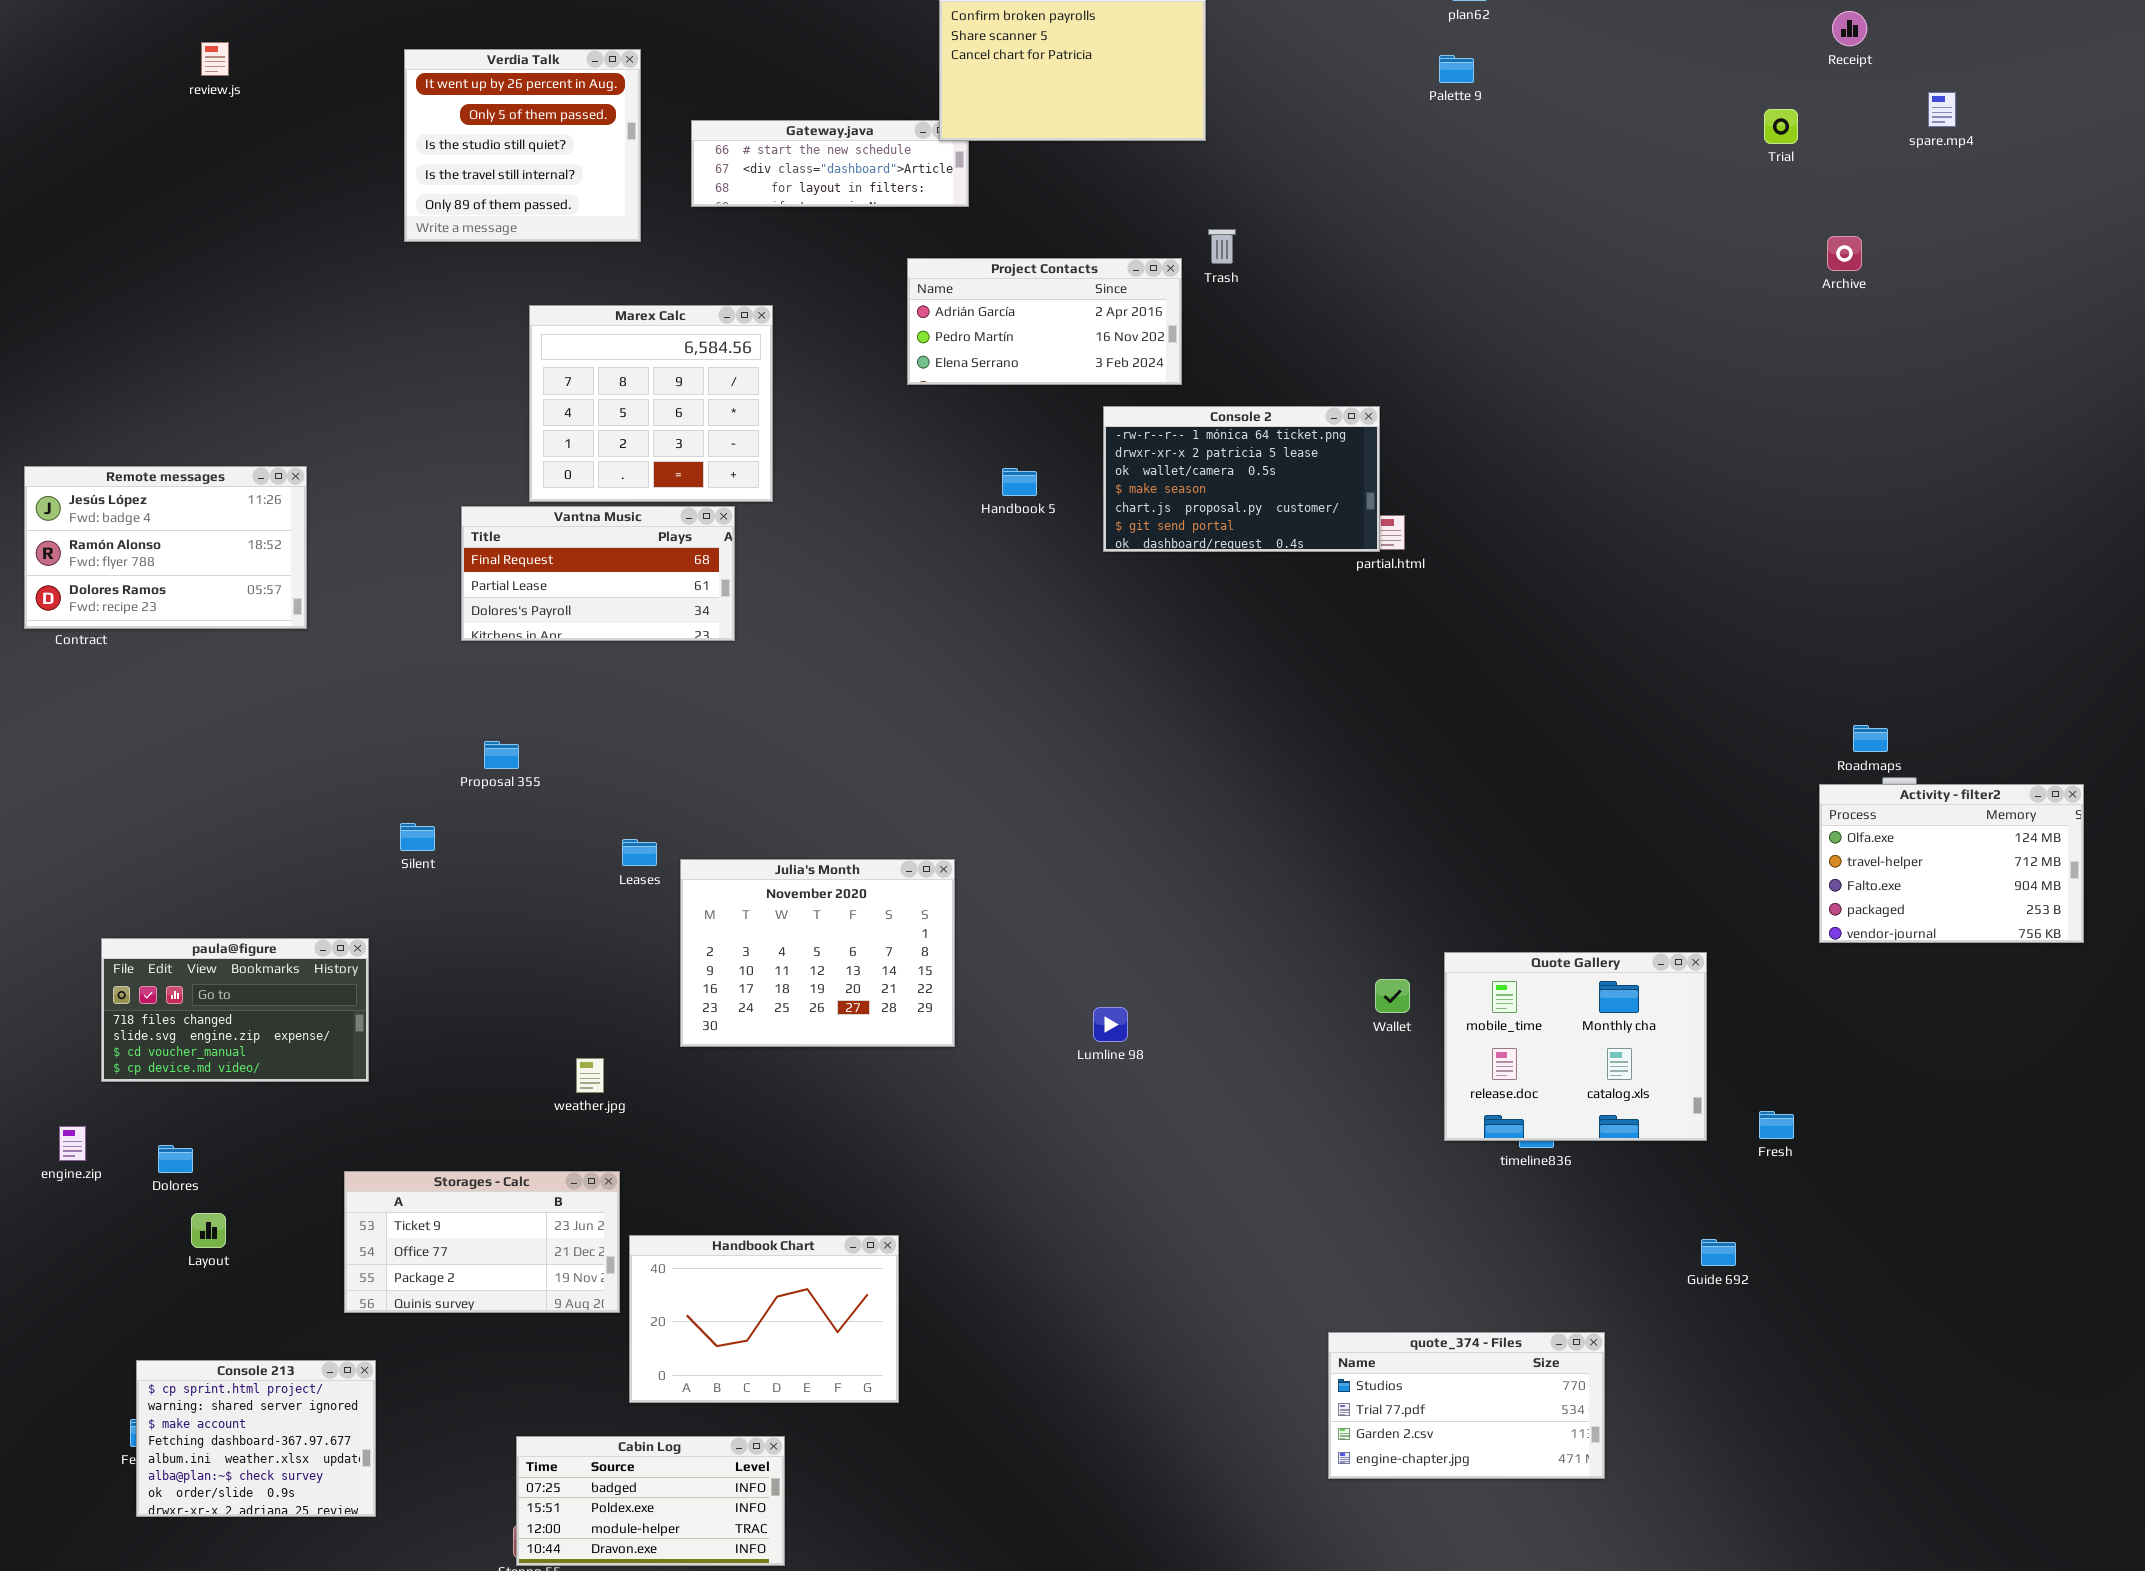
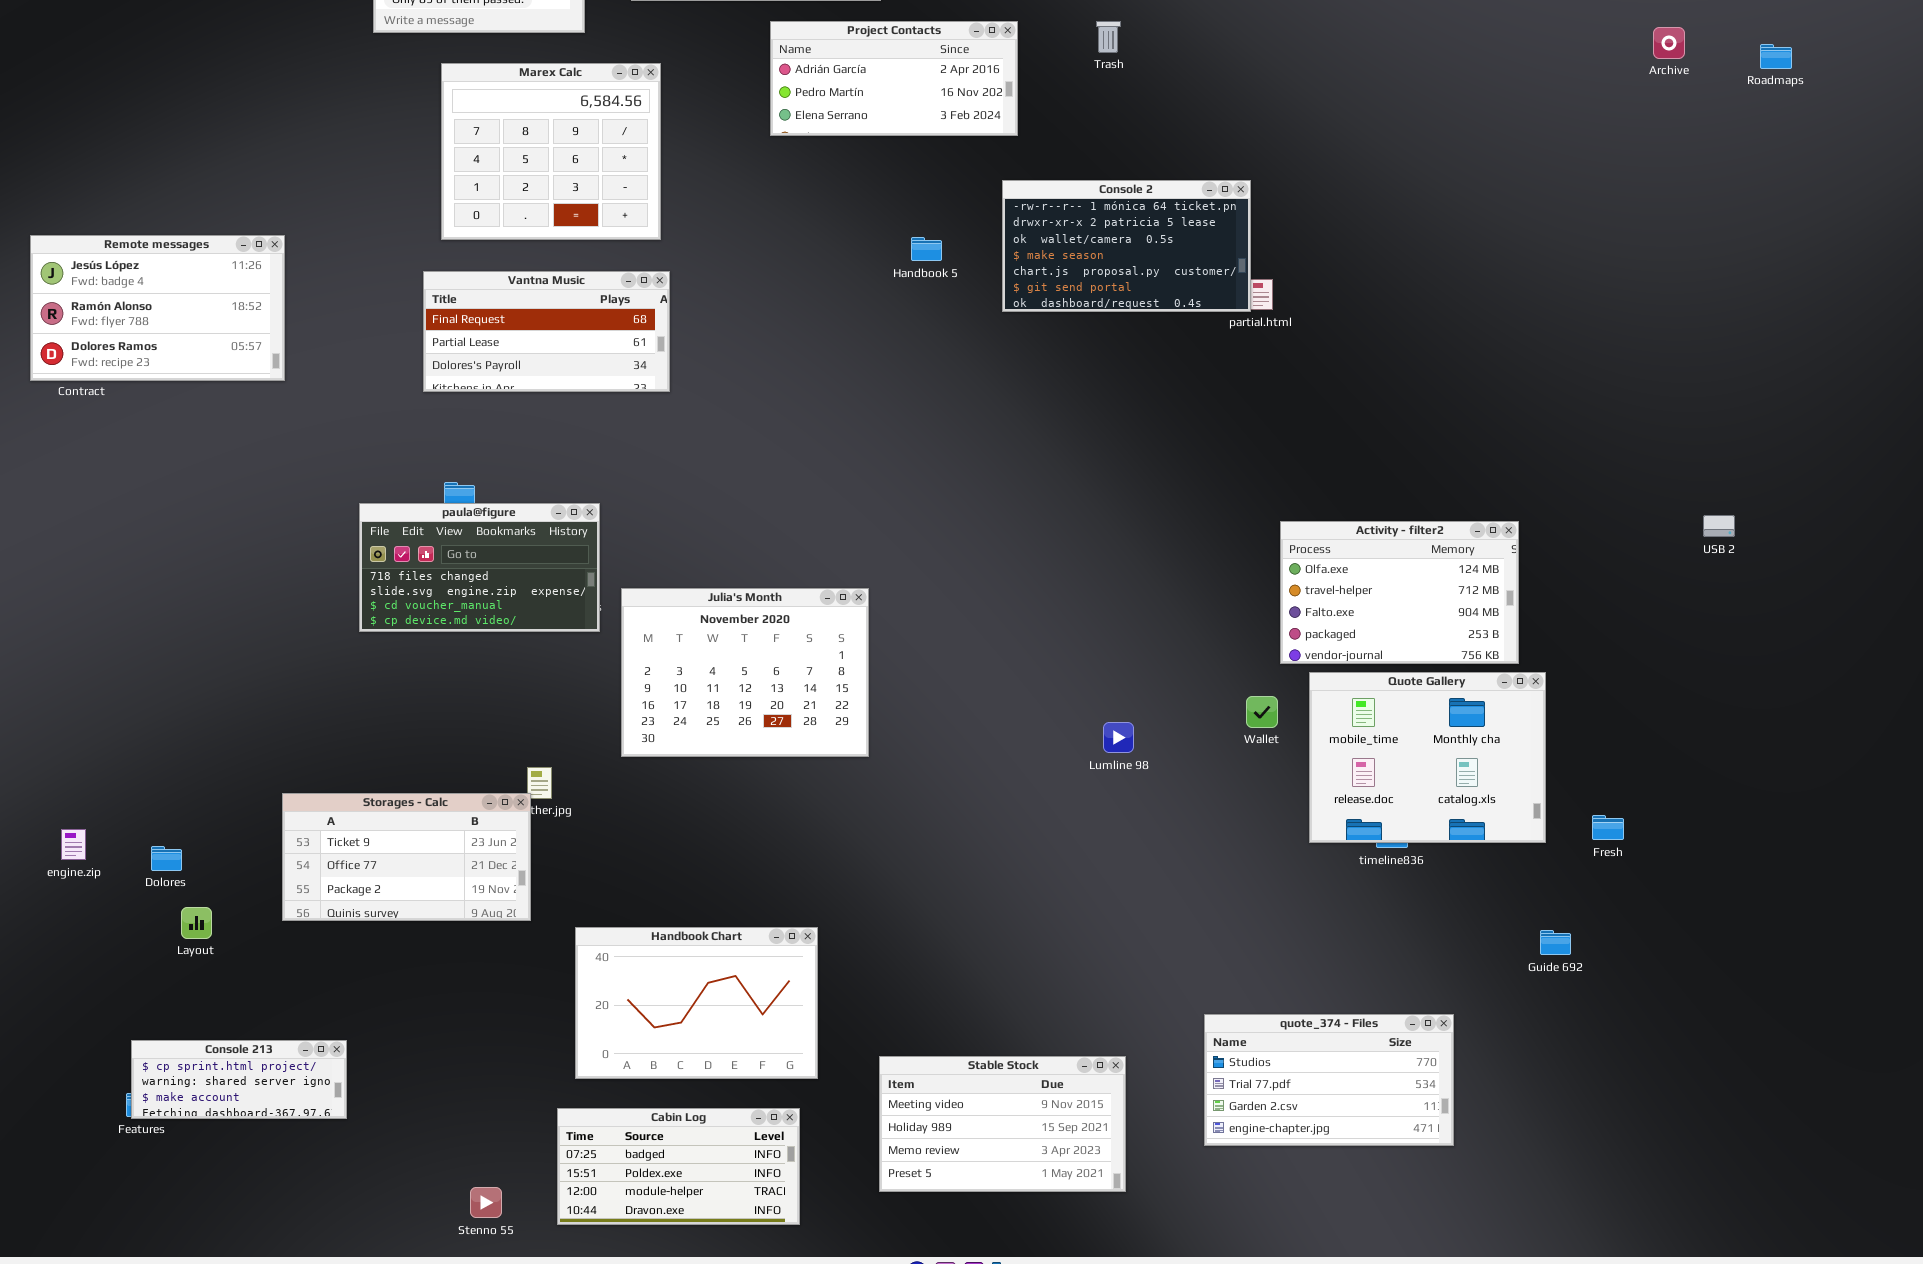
Project Contacts: [907,258,1182,385] -> [770,21,1018,136], moved
Marex Calc: [529,305,773,502] -> [441,63,661,240], moved
Roadmaps: [1853,725,1888,752] -> [1760,44,1792,69], moved
Activity - filter2: [1819,784,2084,943] -> [1280,521,1519,664], moved
paula@figure: [101,938,369,1082] -> [359,503,600,632], moved
Lumline 98: [1093,1007,1128,1042] -> [1103,722,1134,753], moved
Storages - Calc: [344,1171,620,1313] -> [282,793,531,921], moved
Console 213: [136,1360,376,1517] -> [131,1040,347,1119], resized
Stable Stock: none -> [879,1056,1126,1192], opened
Cabin Log: [516,1436,785,1566] -> [557,1108,800,1225], moved

